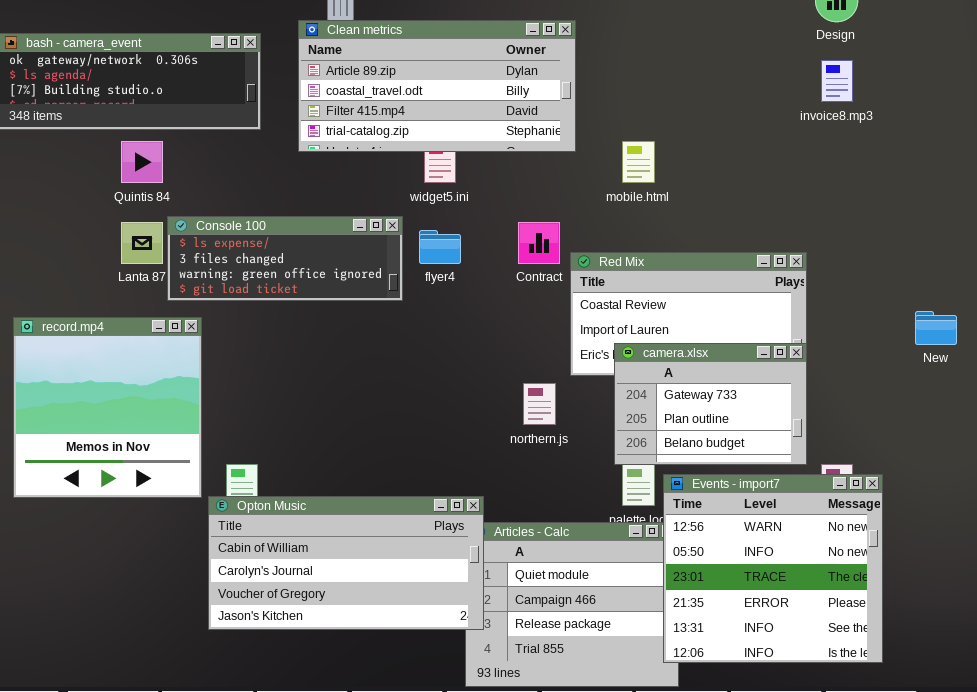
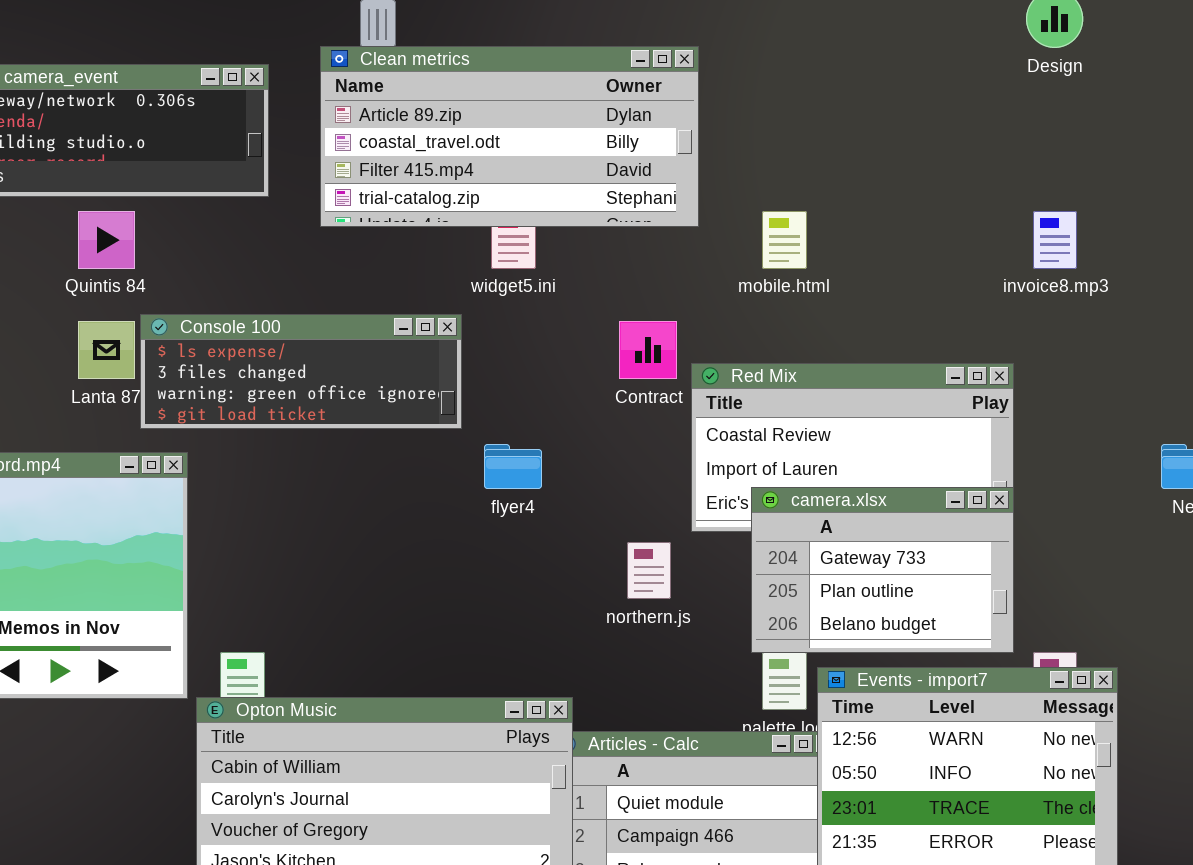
invoice8.mp3: [821,60,853,102] -> [1033,211,1077,269], moved
flyer4: [419,230,461,264] -> [484,444,542,489], moved

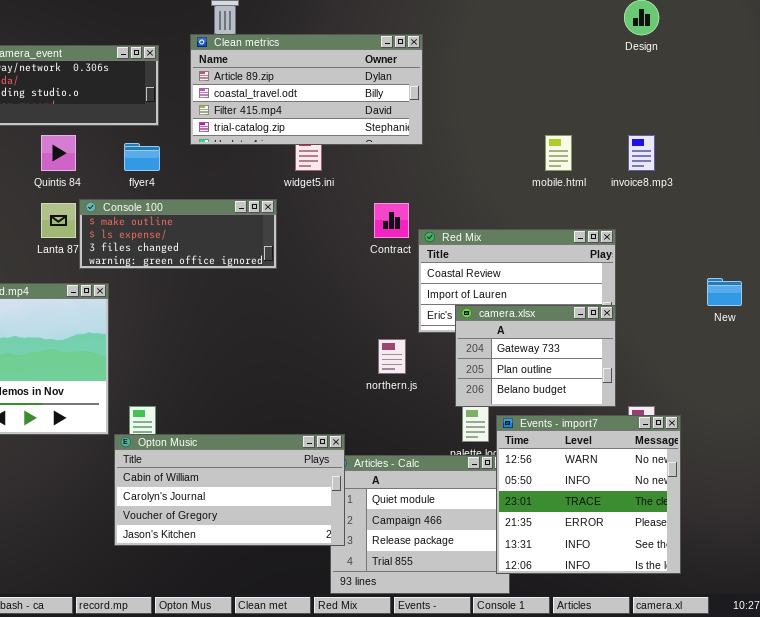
mobile.html: [762,211,807,269] -> [545,135,572,171], moved
Console 100: [140,314,462,429] -> [79,199,277,269], scrolled up 1 row
flyer4: [484,444,542,489] -> [124,143,160,171], moved

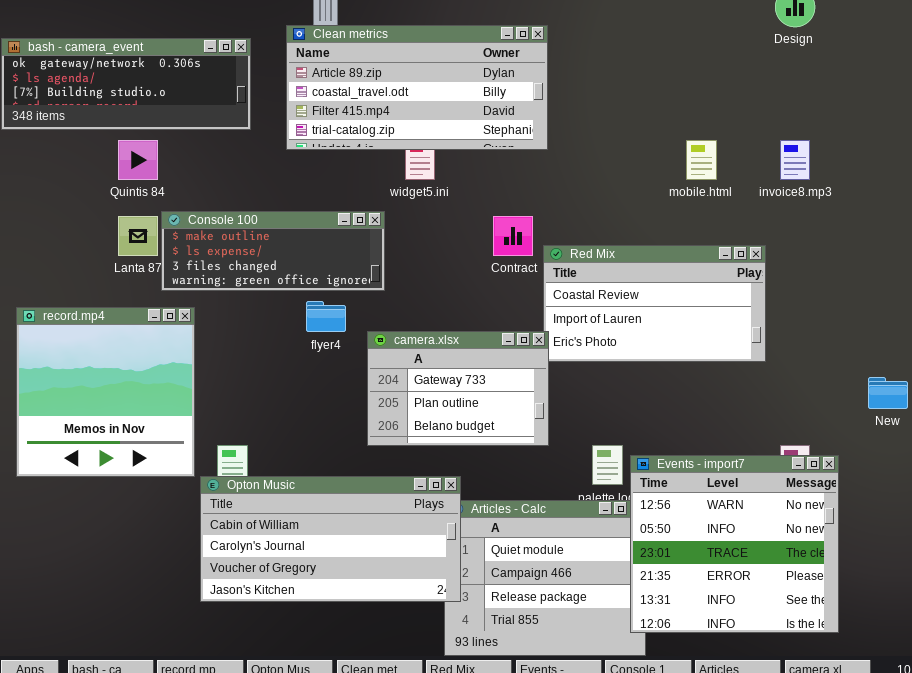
flyer4: [124,143,160,171] -> [306,301,346,332], moved
New: [707,278,742,306] -> [868,377,908,409], moved
camera.xlsx: [455,305,616,407] -> [367,331,549,446], moved

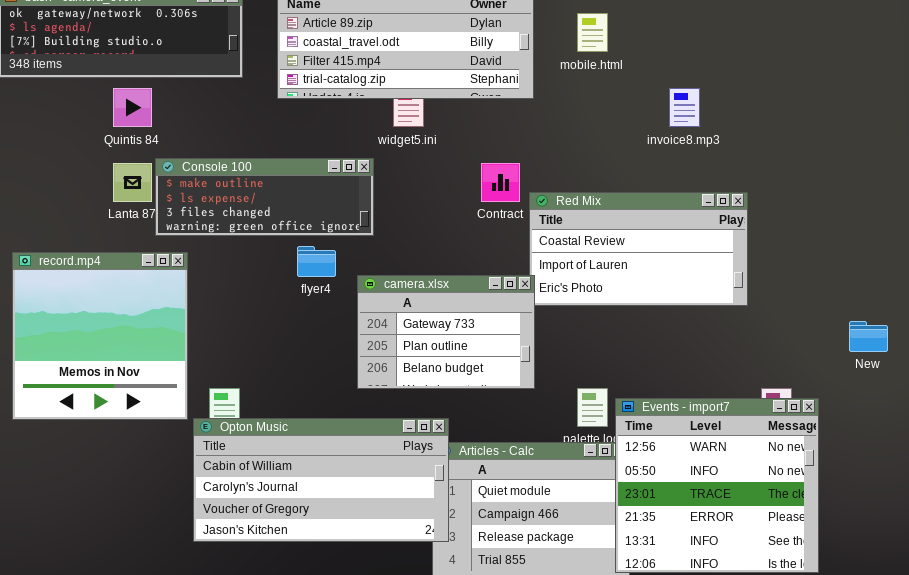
mobile.html: [686,140,717,180] -> [577,13,608,52], moved
invoice8.mp3: [780,140,810,180] -> [669,88,700,127], moved

